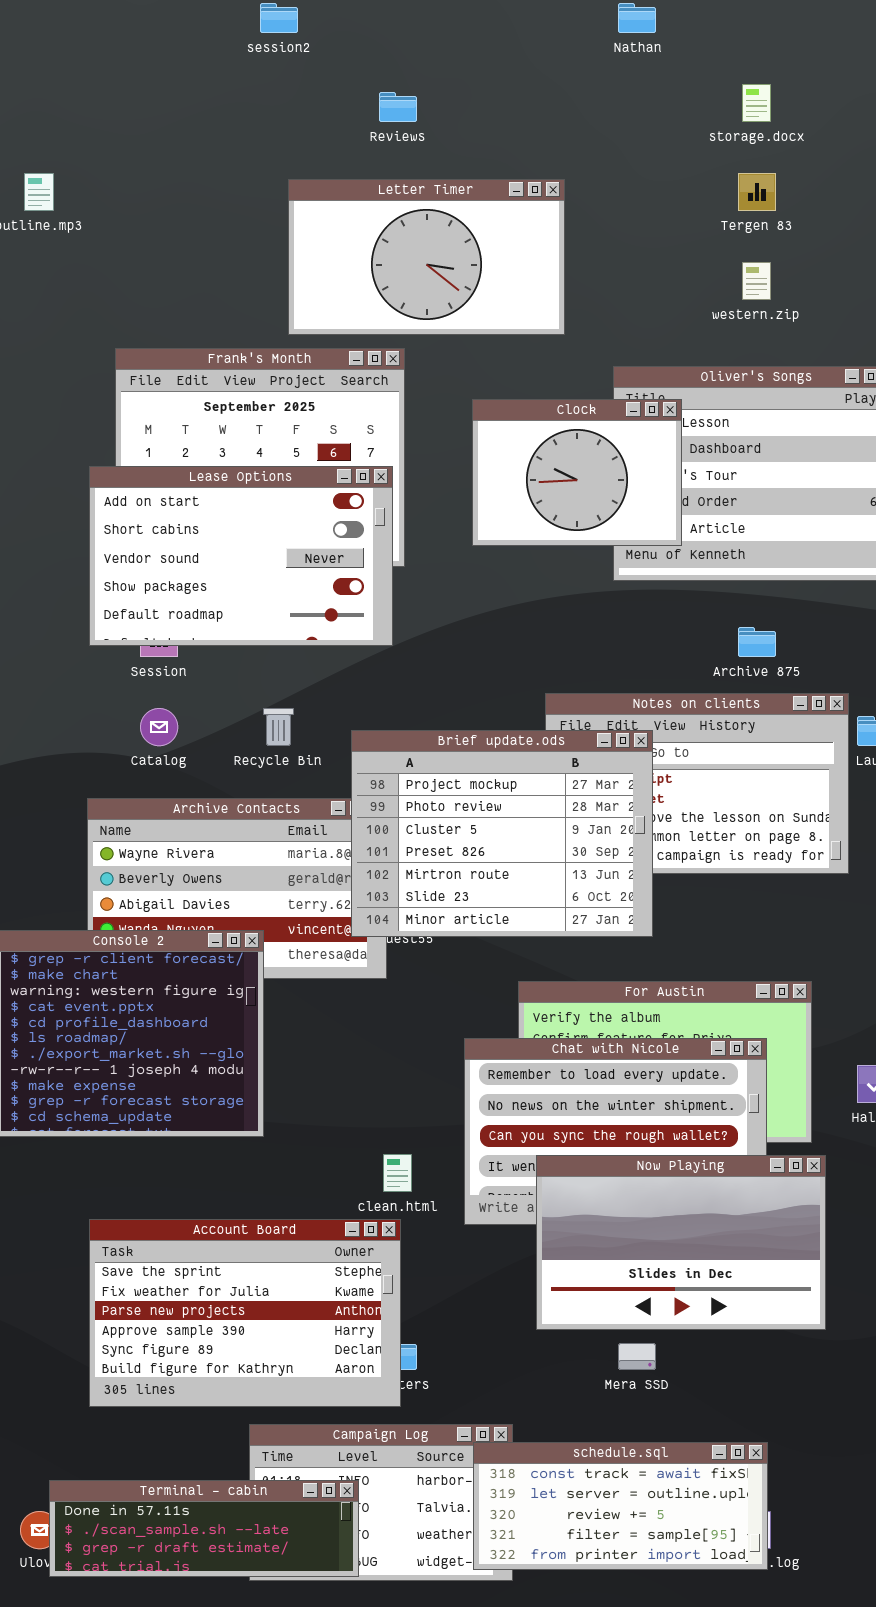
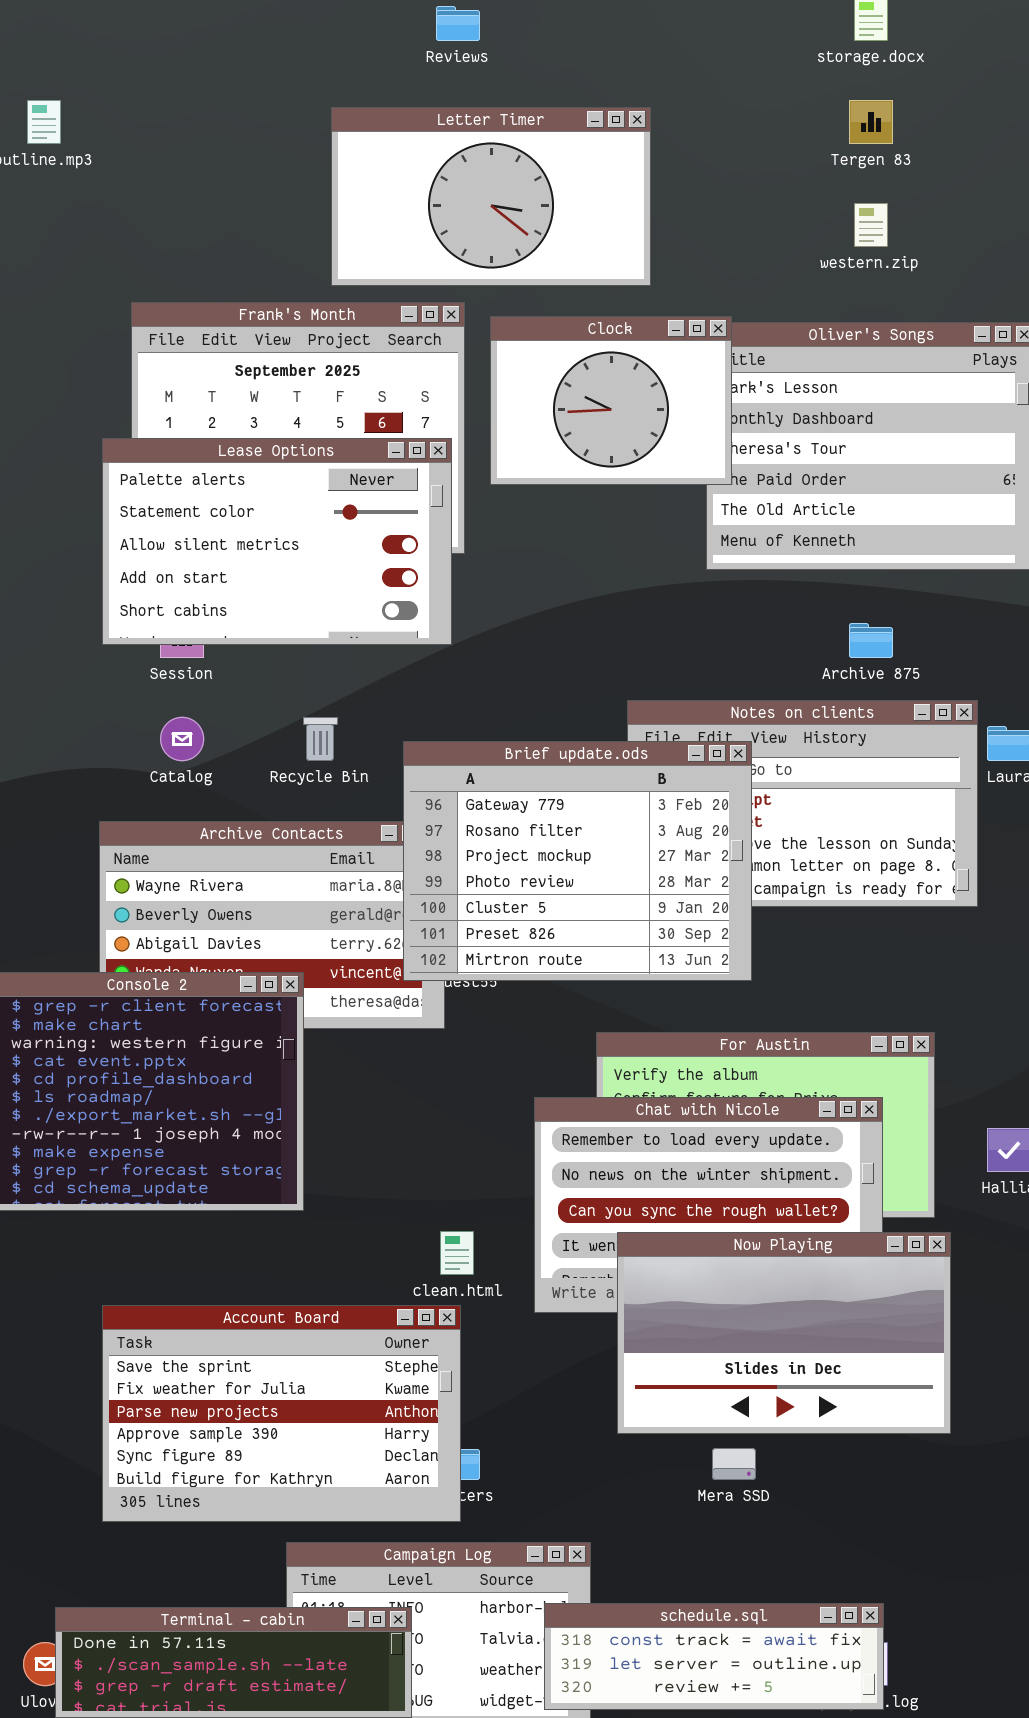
Clock: [472,399,682,546] -> [490,316,732,485], moved
Lease Options: [89,466,393,646] -> [102,438,452,645], scrolled up 3 rows
Brief update.ods: [351,730,653,937] -> [403,741,752,981], scrolled up 2 rows
schedule.sql: [473,1442,768,1570] -> [544,1603,884,1710], resized

